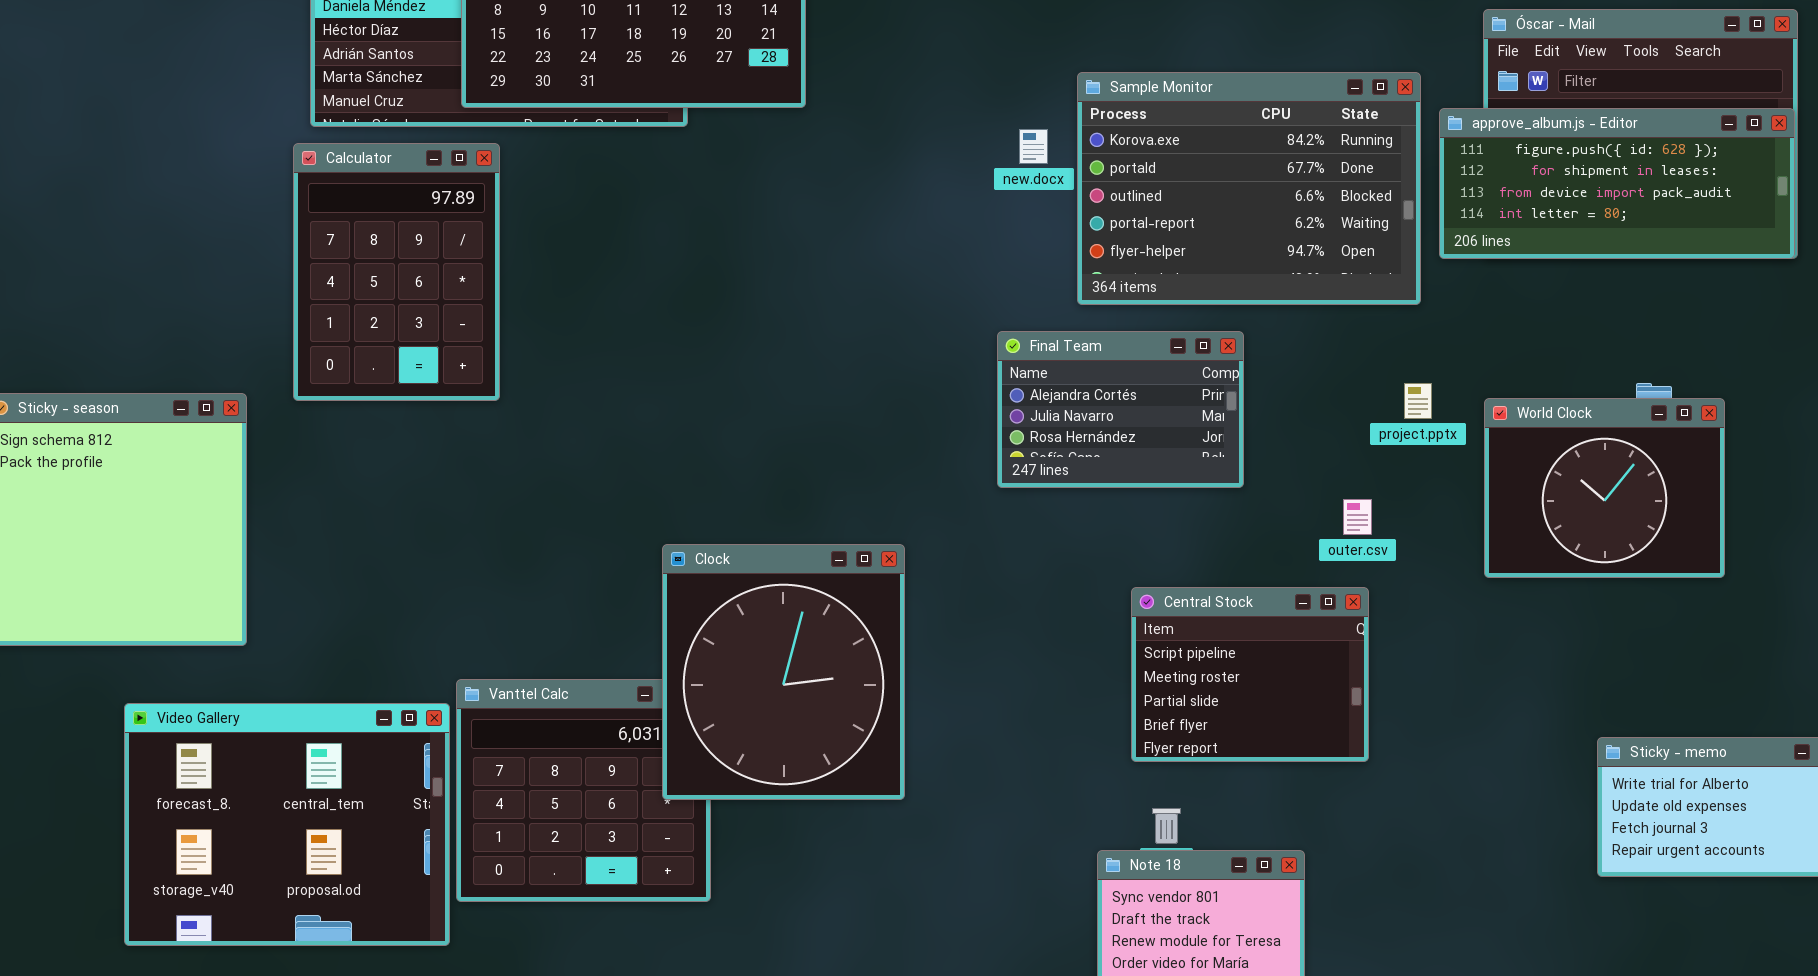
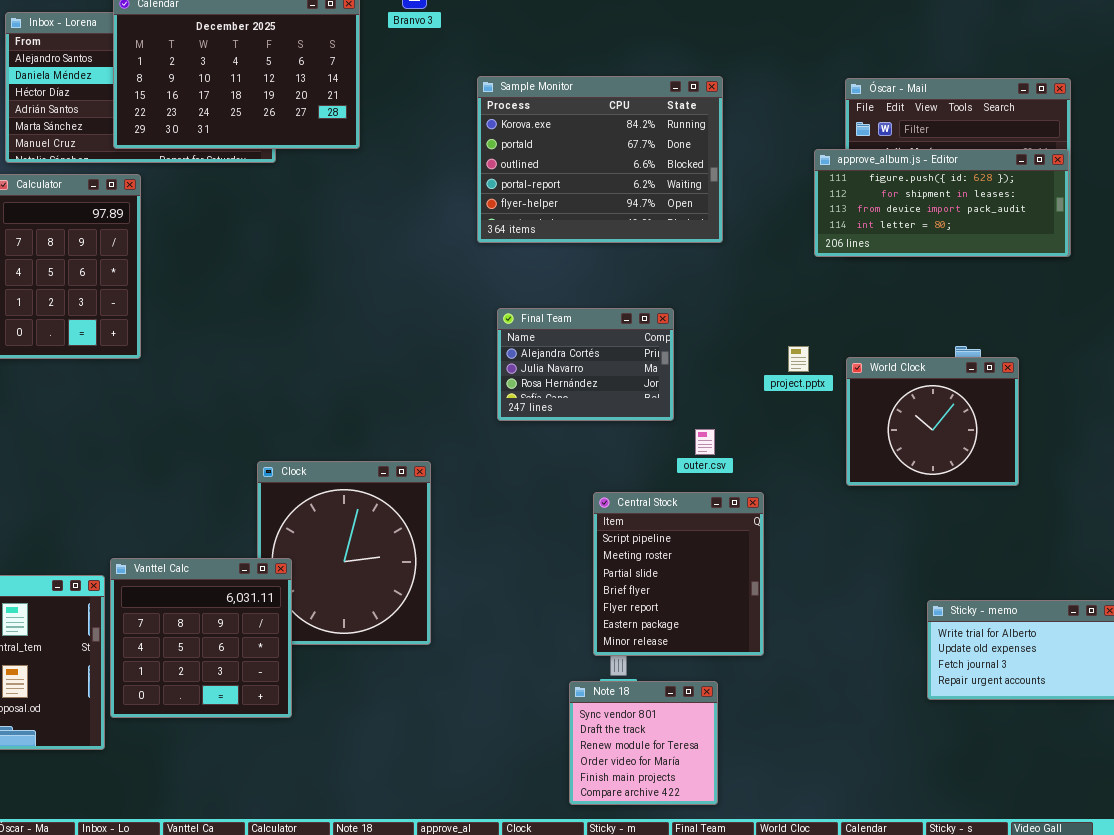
Sample Monitor: [1077,72,1421,305] -> [477,76,723,243], moved
outer.csv: [1343,499,1372,535] -> [695,429,715,455], moved
Central Stock: [1131,587,1369,762] -> [593,492,764,656], resized
Vanttel Calc: [456,679,711,902] -> [110,558,292,718], raised

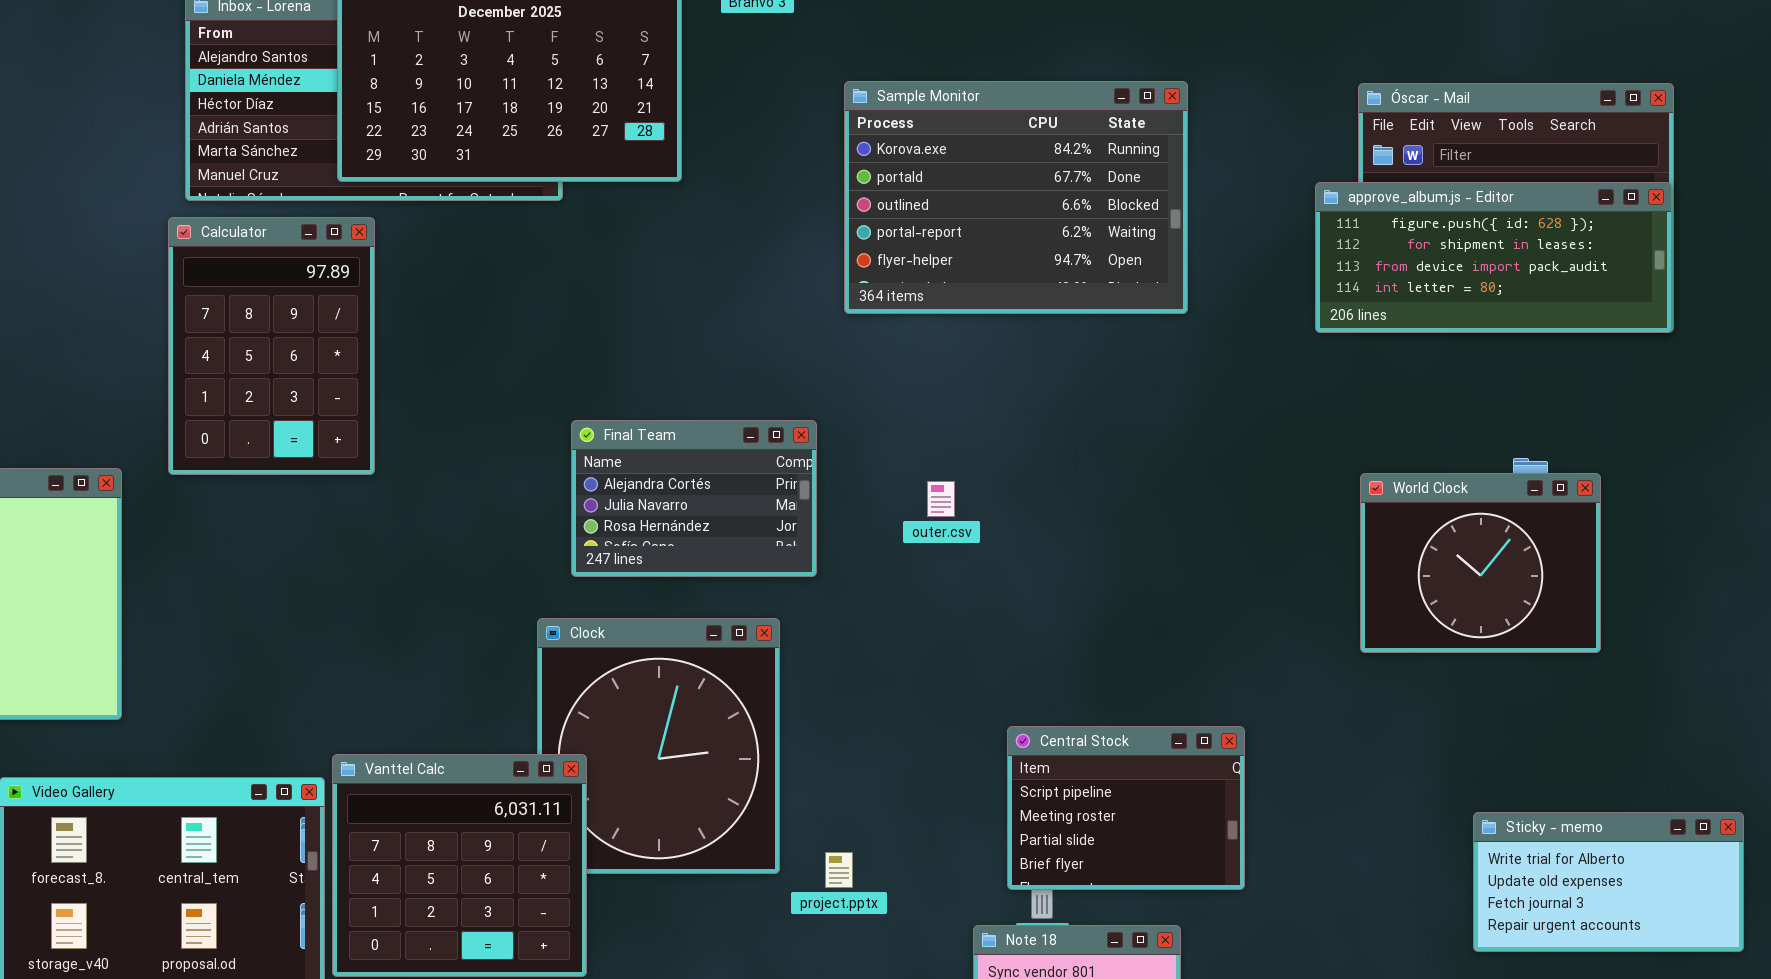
Final Team: [497,308,674,421] -> [571,420,817,577], moved
project.pptx: [788,346,809,372] -> [825,852,853,888], moved
outer.csv: [695,429,715,455] -> [927,481,955,517], moved
Central Stock: [593,492,764,656] -> [1007,726,1245,890], resized

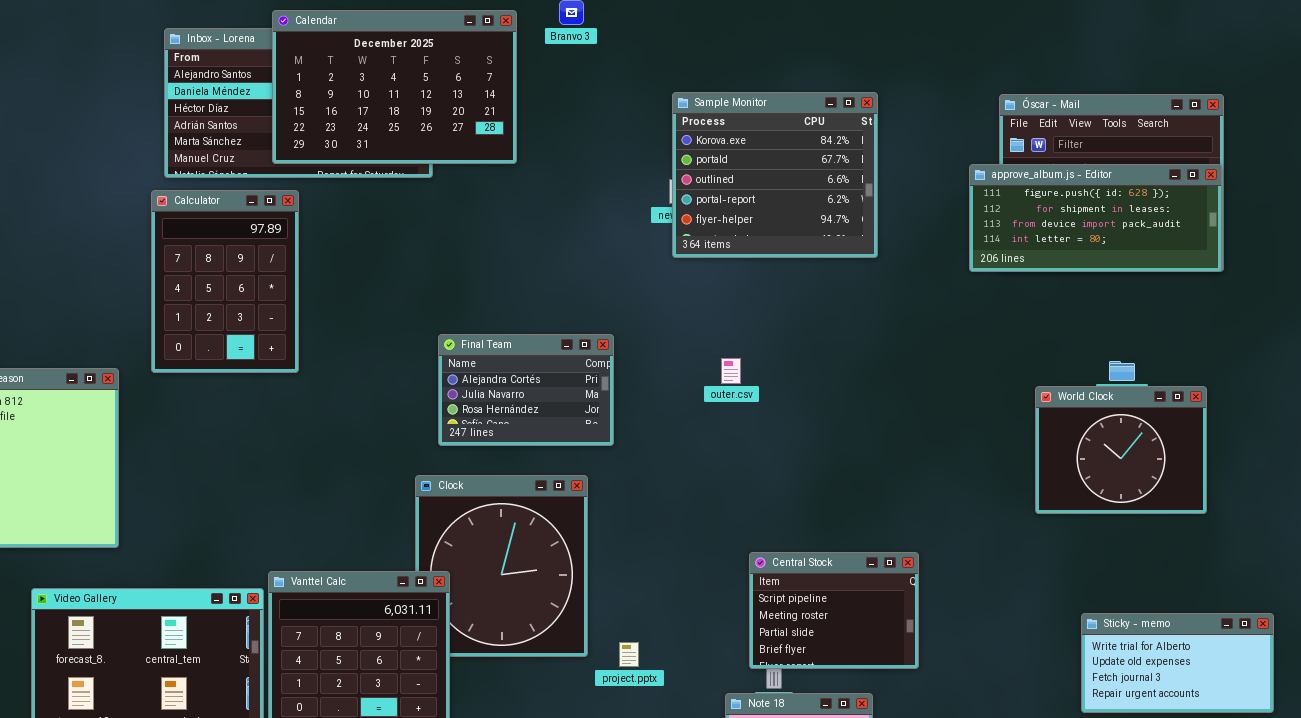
Sample Monitor: [844,81,1188,314] -> [672,92,878,258], resized
World Clock: [1360,473,1601,653] -> [1035,386,1207,514], moved
outer.csv: [927,481,955,517] -> [721,358,741,384], moved

